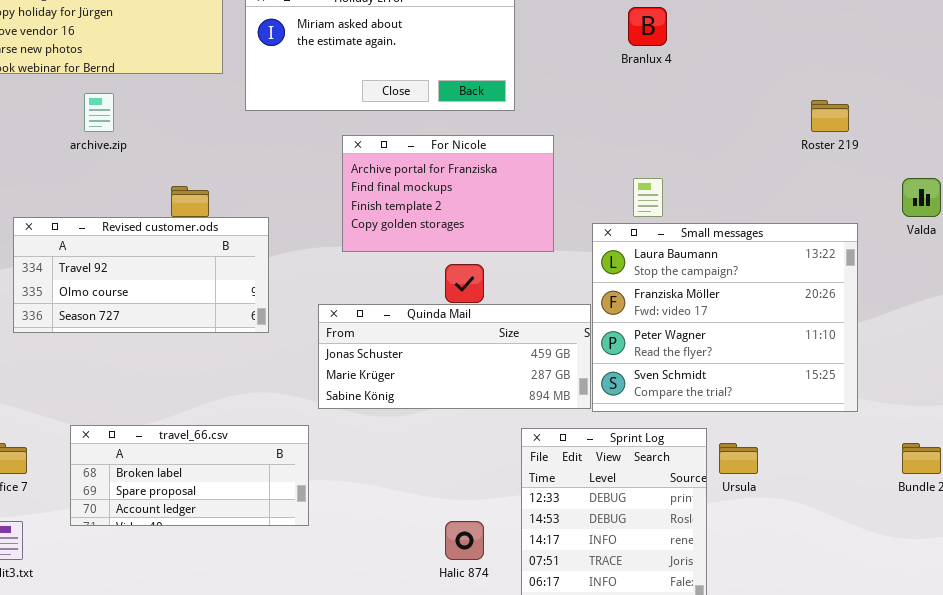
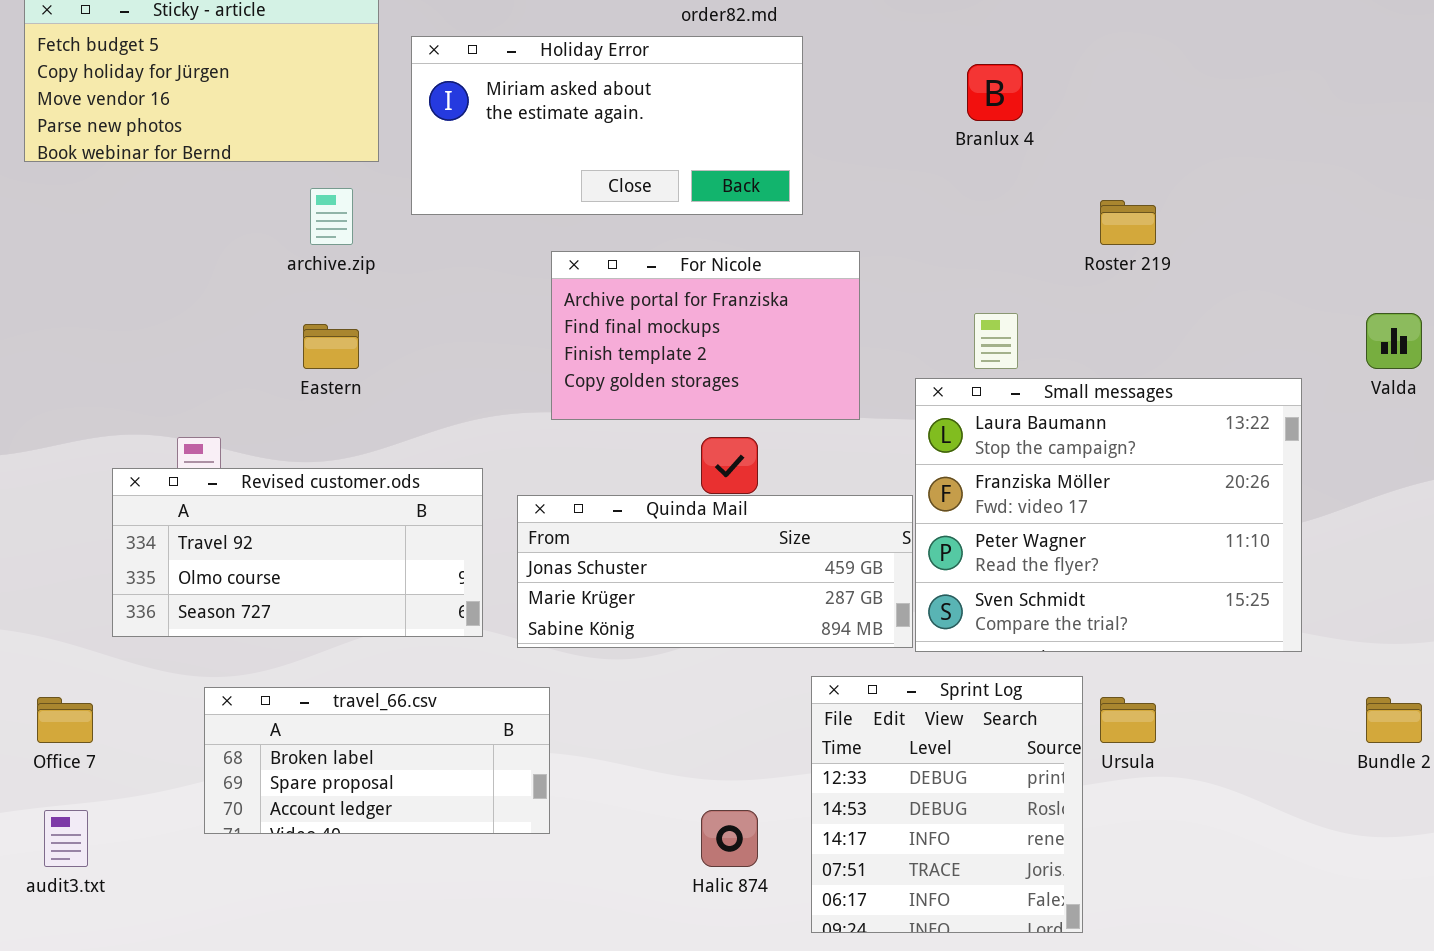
archive.zip: [84,93,114,132] -> [310,188,353,245], moved
Roster 219: [811,100,849,132] -> [1100,200,1156,245], moved
Revised customer.ods: [13,217,269,333] -> [112,468,483,637], moved
travel_66.csv: [70,425,309,526] -> [204,687,550,834], moved

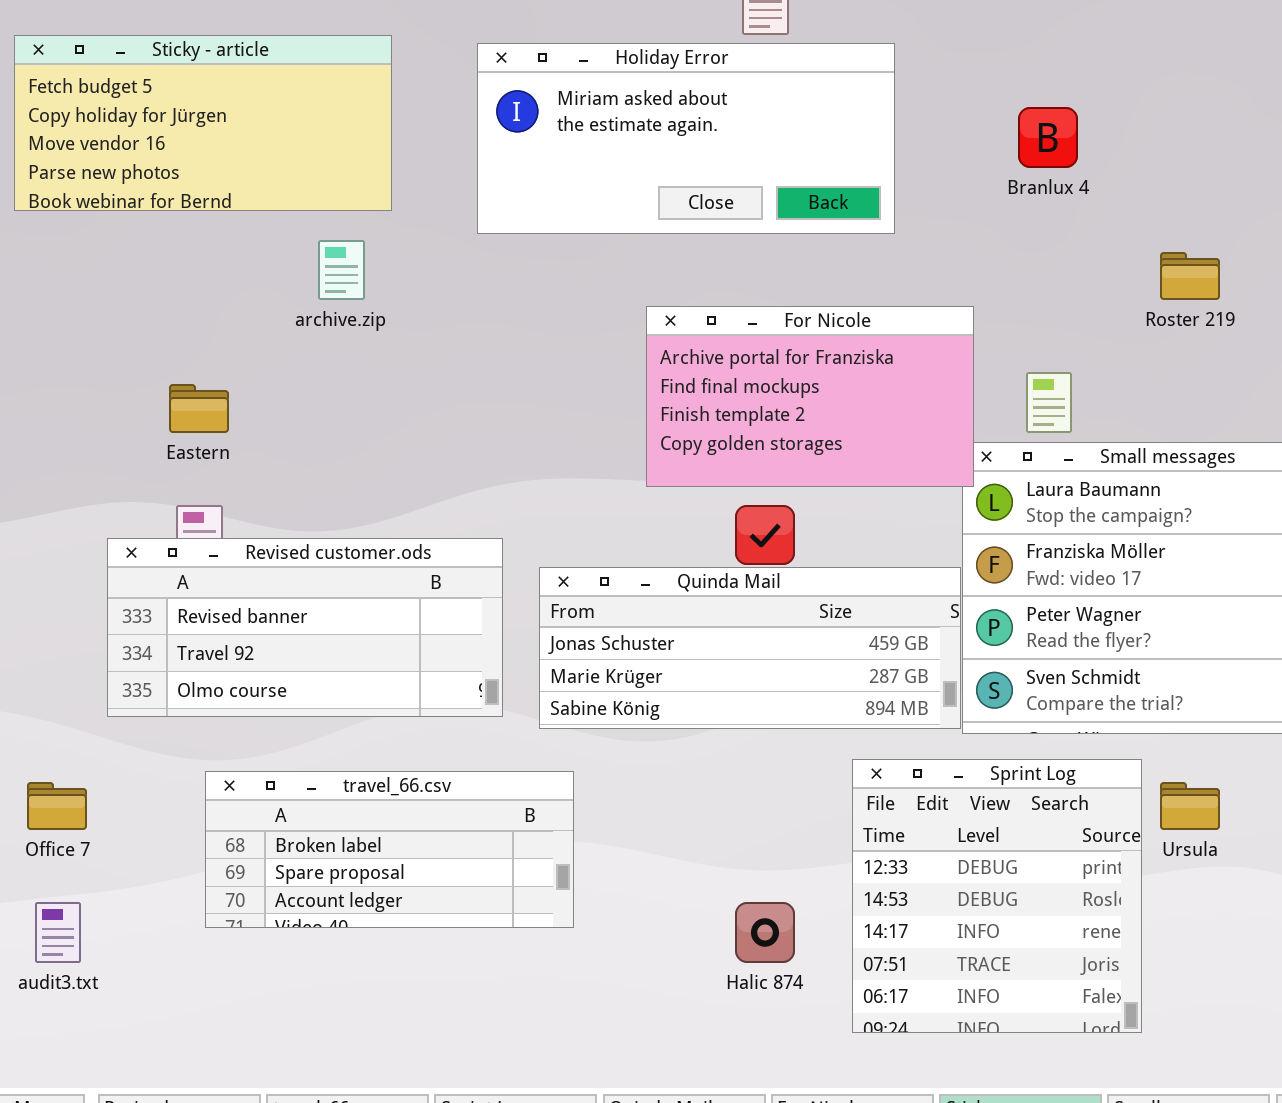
Holiday Error: [411,36,803,215] -> [477,43,895,234], moved
For Nicole: [551,251,860,420] -> [646,306,974,487], moved
Eastern: [303,324,359,369] -> [169,384,229,433], moved
Revised customer.ods: [112,468,483,637] -> [107,538,503,717], scrolled up 1 row

